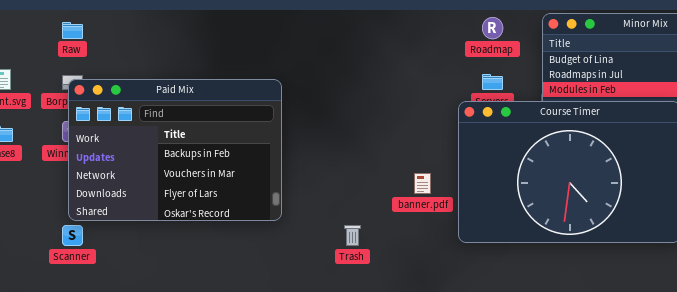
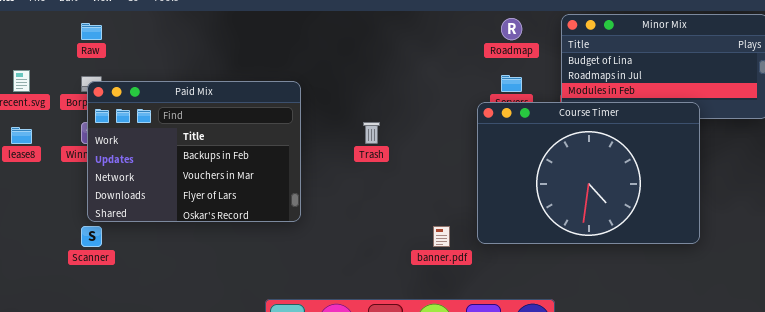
banner.pdf: [414,173,431,194] -> [433,226,450,247], moved
Trash: [344,225,361,246] -> [363,122,380,144], moved

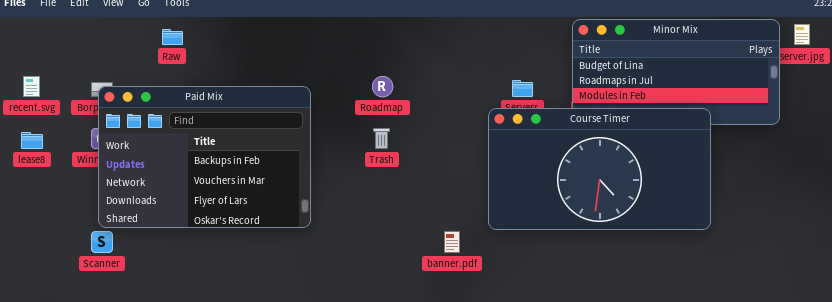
Roadmap: [501,18,522,40] -> [372,76,393,97], moved
Raw: [81,23,102,40] -> [162,29,183,45], moved
Course Timer: [477,102,700,244] -> [488,108,711,230], resized

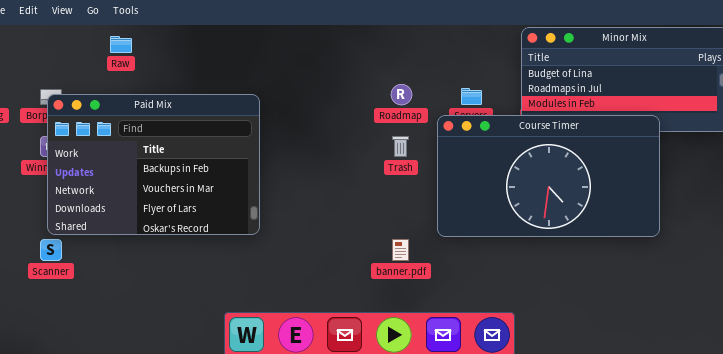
Roadmap: [372,76,393,97] -> [391,84,412,105], moved
Trash: [373,128,390,149] -> [392,136,409,157], moved

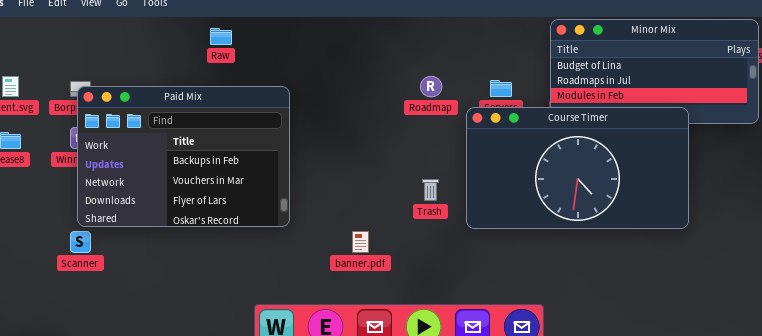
Raw: [110,36,132,53] -> [210,28,232,45], moved
Trash: [392,136,409,157] -> [422,179,439,201], moved
banner.pdf: [392,239,409,261] -> [352,231,369,253], moved

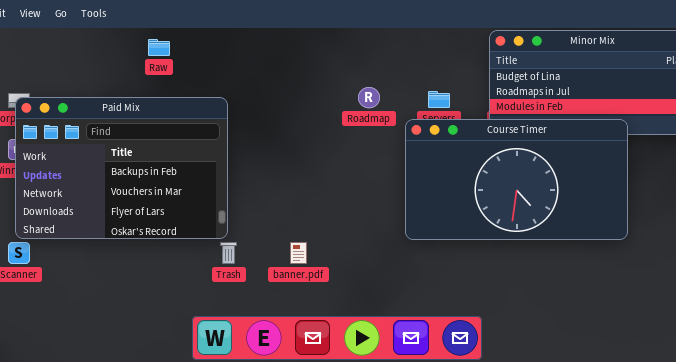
Trash: [422,179,439,201] -> [220,242,237,264], moved

